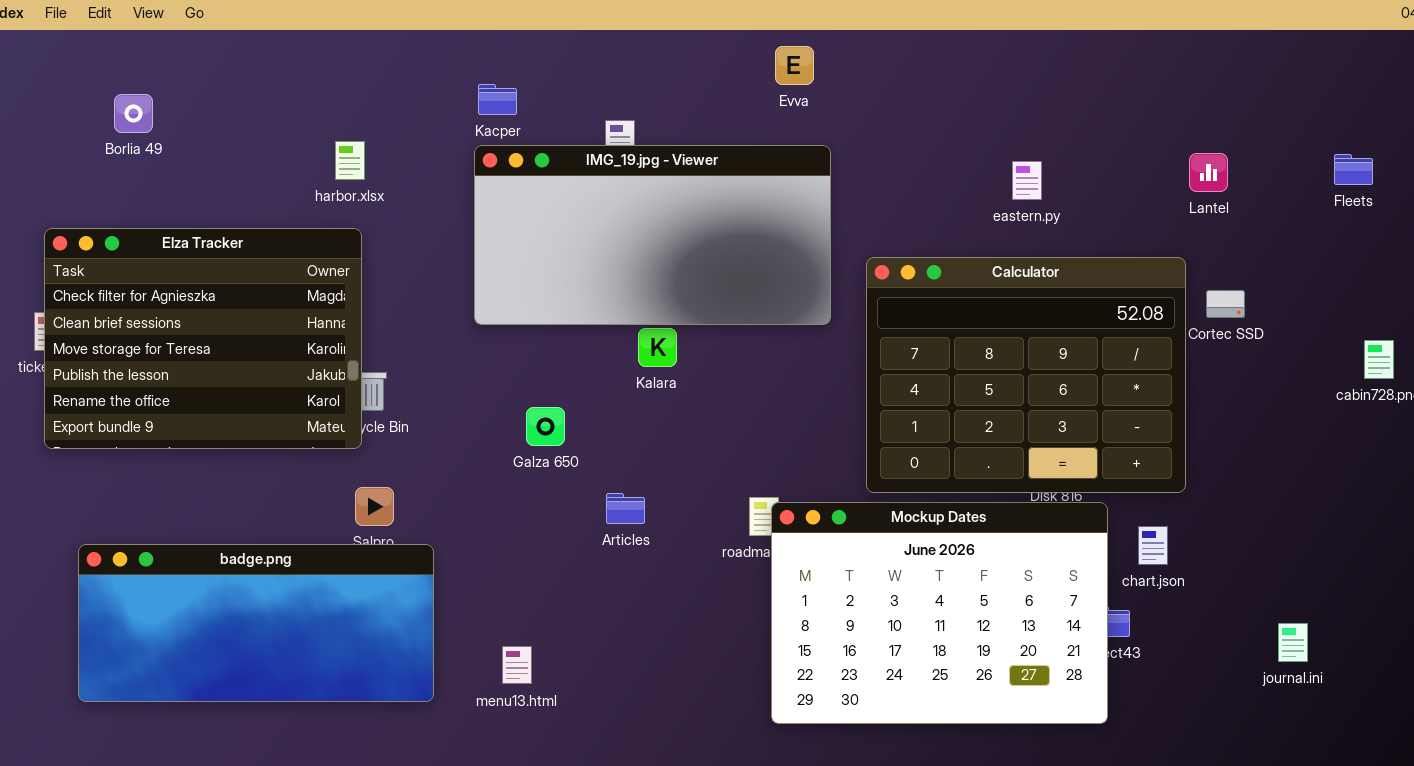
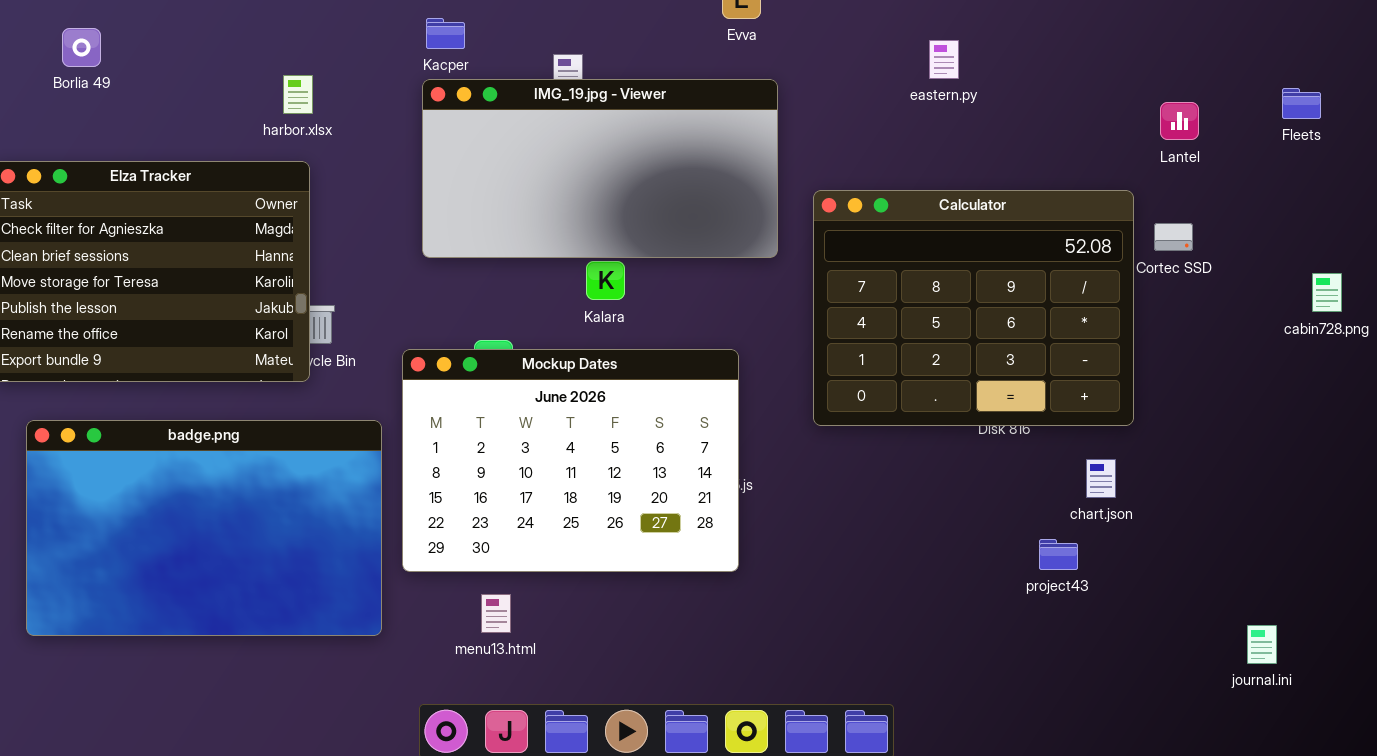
Lantel: [1189,153,1228,192] -> [1160,102,1199,140], moved
eastern.py: [1012,161,1042,200] -> [929,40,959,79], moved
Mockup Dates: [771,502,1108,724] -> [402,349,739,572], moved
badge.png: [78,544,434,702] -> [26,420,382,636], resized
journal.ini: [1278,623,1308,662] -> [1247,625,1277,664], moved
menu13.html: [502,646,532,684] -> [481,594,511,633], moved

